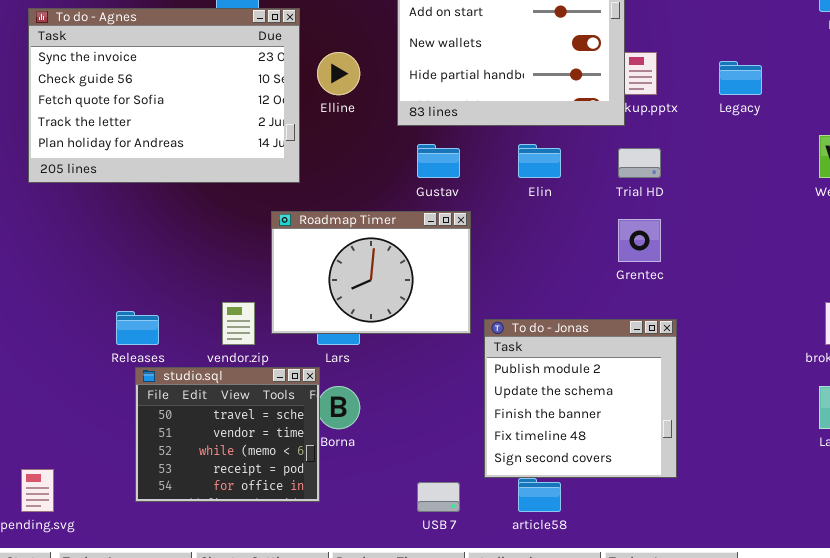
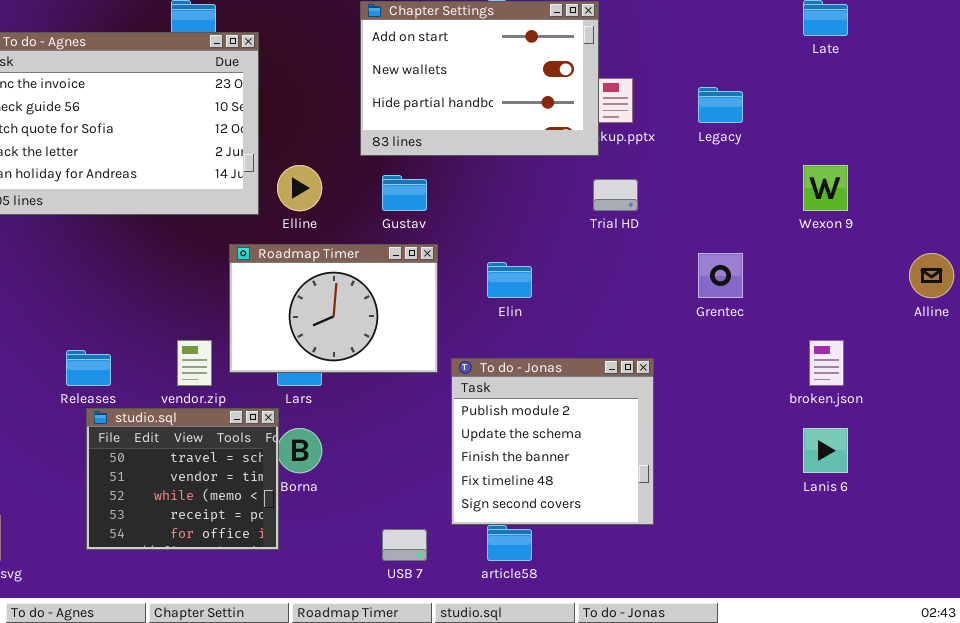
Elline: [317,52,360,95] -> [277,165,322,211], moved
Elin: [518,144,561,178] -> [487,262,532,298], moved
Grentec: [618,219,661,262] -> [698,253,743,298], moved

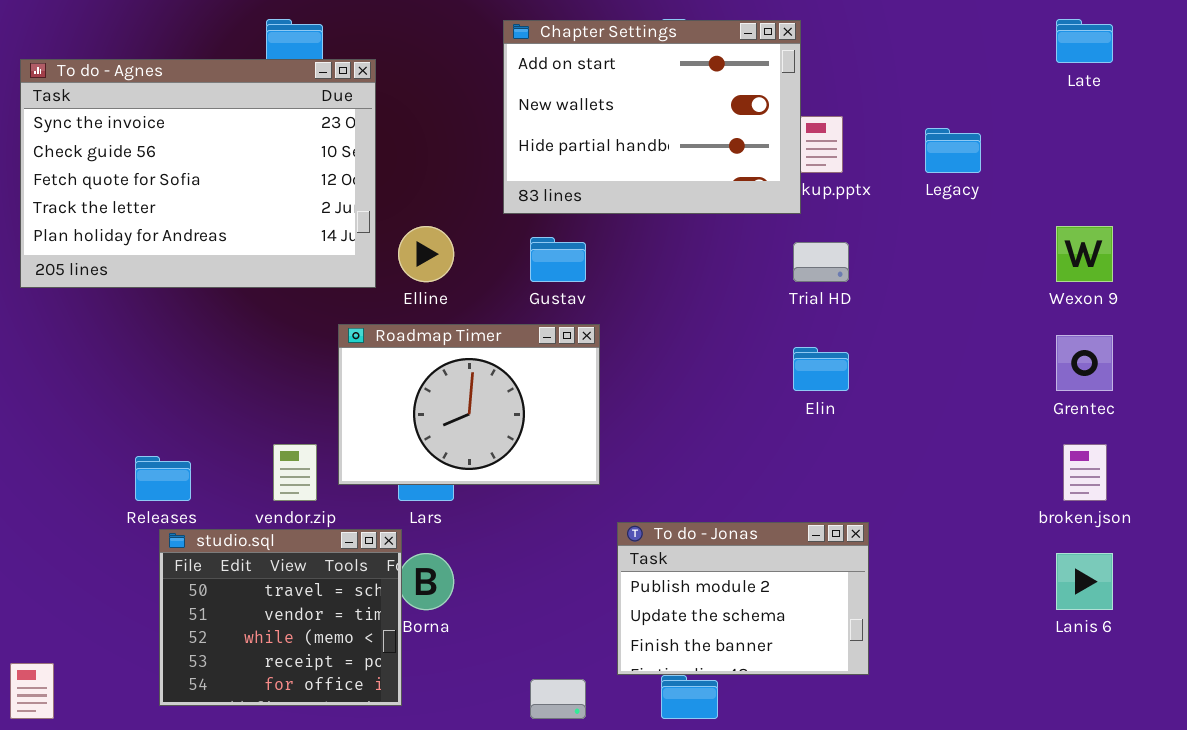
Grentec: [698,253,743,298] -> [1056,335,1113,391], moved
Elin: [487,262,532,298] -> [793,347,849,391], moved
To do - Jonas: [451,358,654,525] -> [617,522,869,675], resized

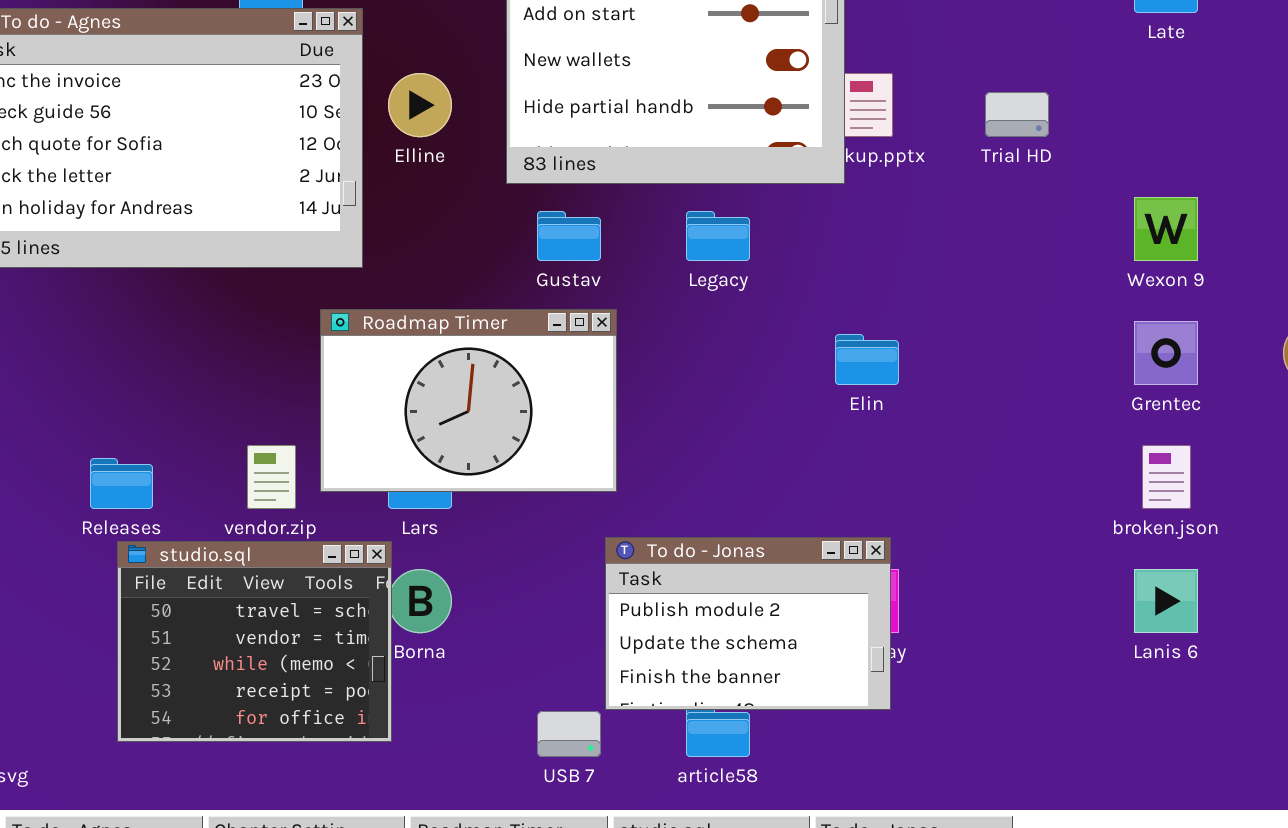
Legacy: [925,128,981,173] -> [686,211,750,261], moved
Elline: [398,226,454,282] -> [388,73,452,137], moved
Trial HD: [793,242,849,282] -> [985,92,1049,137], moved
To do - Jonas: [617,522,869,675] -> [605,537,891,710], moved

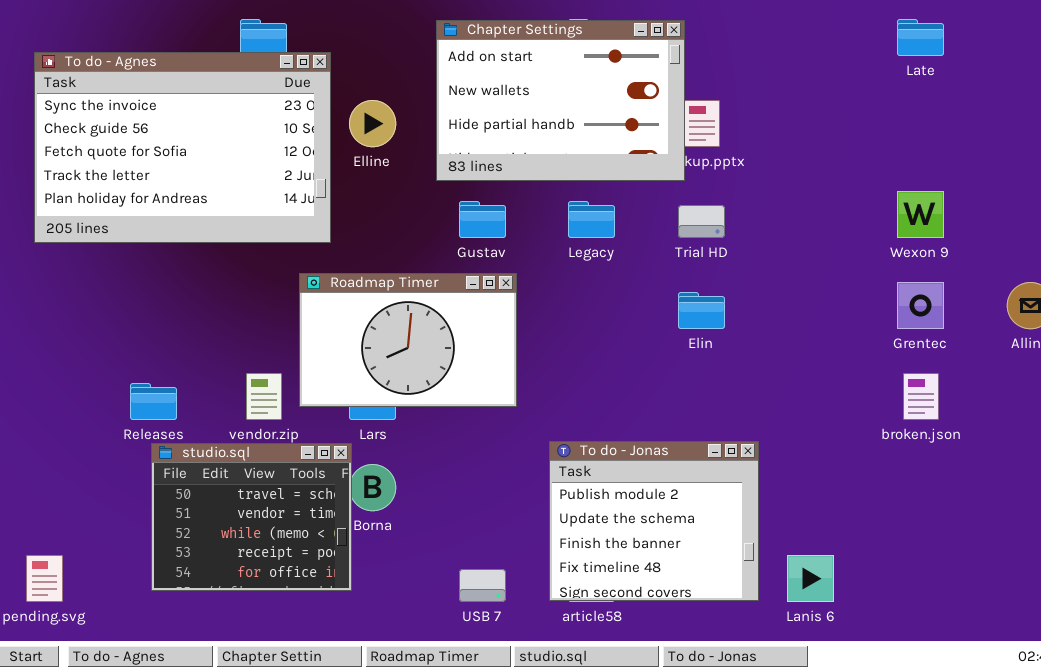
Trial HD: [985,92,1049,137] -> [678,205,725,238], moved
To do - Jonas: [605,537,891,710] -> [549,441,759,601], moved, resized
Lanis 6: [1134,569,1198,633] -> [787,555,834,602], moved

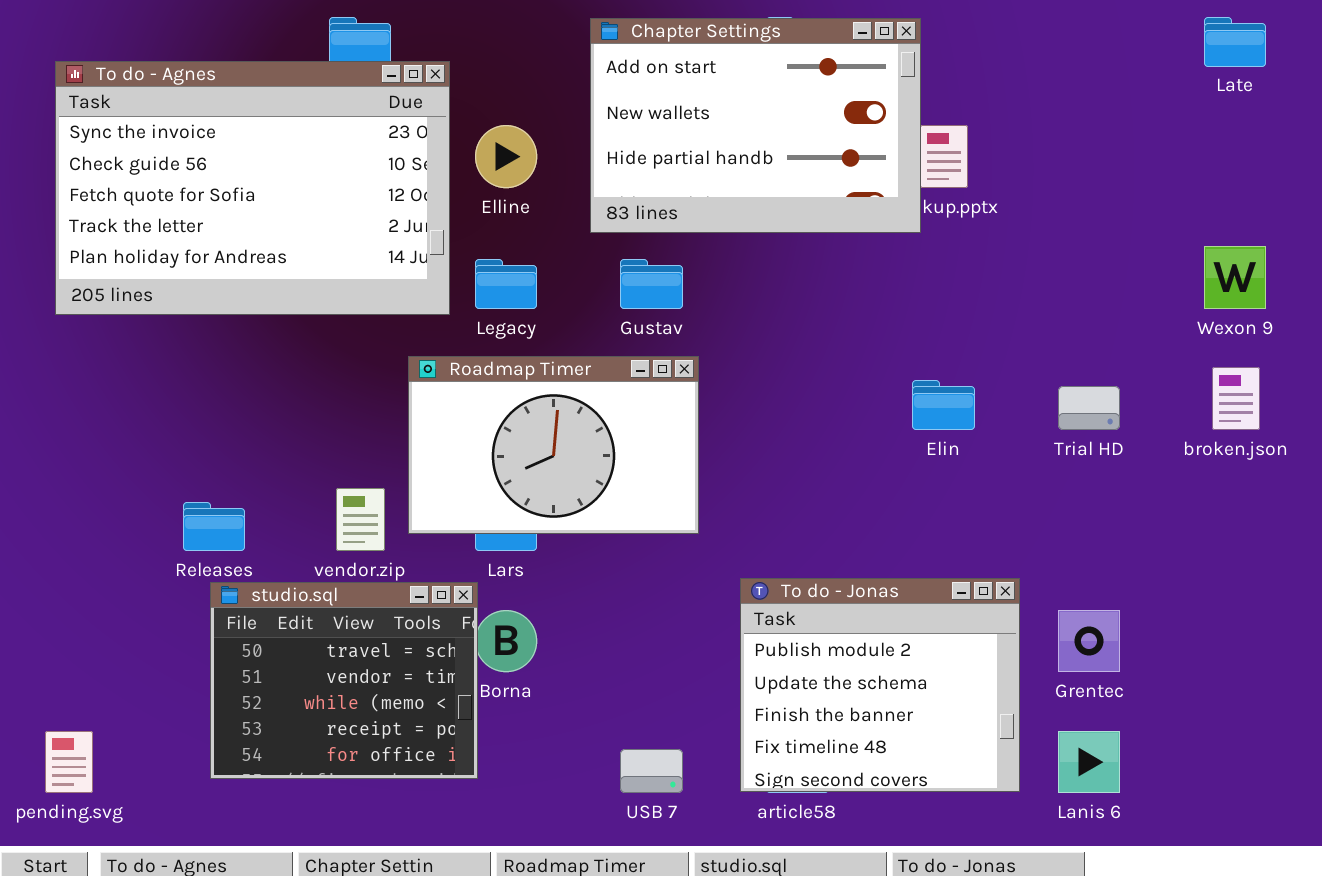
Legacy: [568,201,615,238] -> [475,259,537,309], moved
Trial HD: [678,205,725,238] -> [1058,386,1120,430], moved
Grentec: [897,282,944,329] -> [1058,610,1120,672], moved
broken.json: [903,373,939,420] -> [1212,367,1260,430], moved

